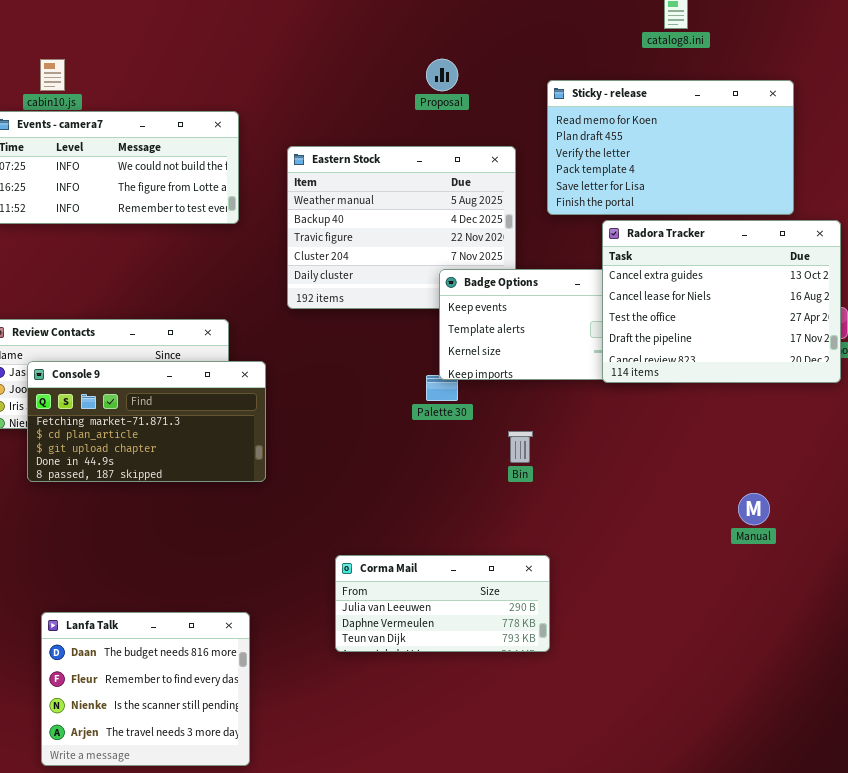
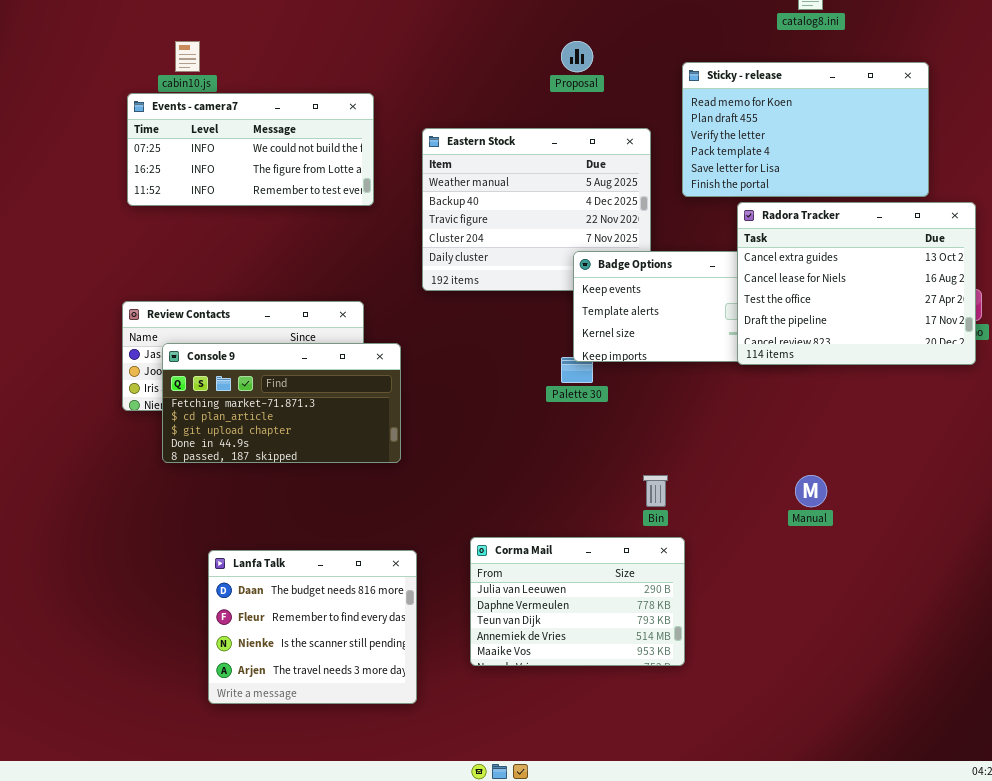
Bin: [508,431,533,463] -> [643,475,668,507], moved
Manual: [738,493,770,525] -> [795,475,827,507], moved
Corma Mail: [335,555,550,652] -> [470,537,685,666], resized
Lanfa Talk: [41,612,250,766] -> [208,550,417,704], moved

